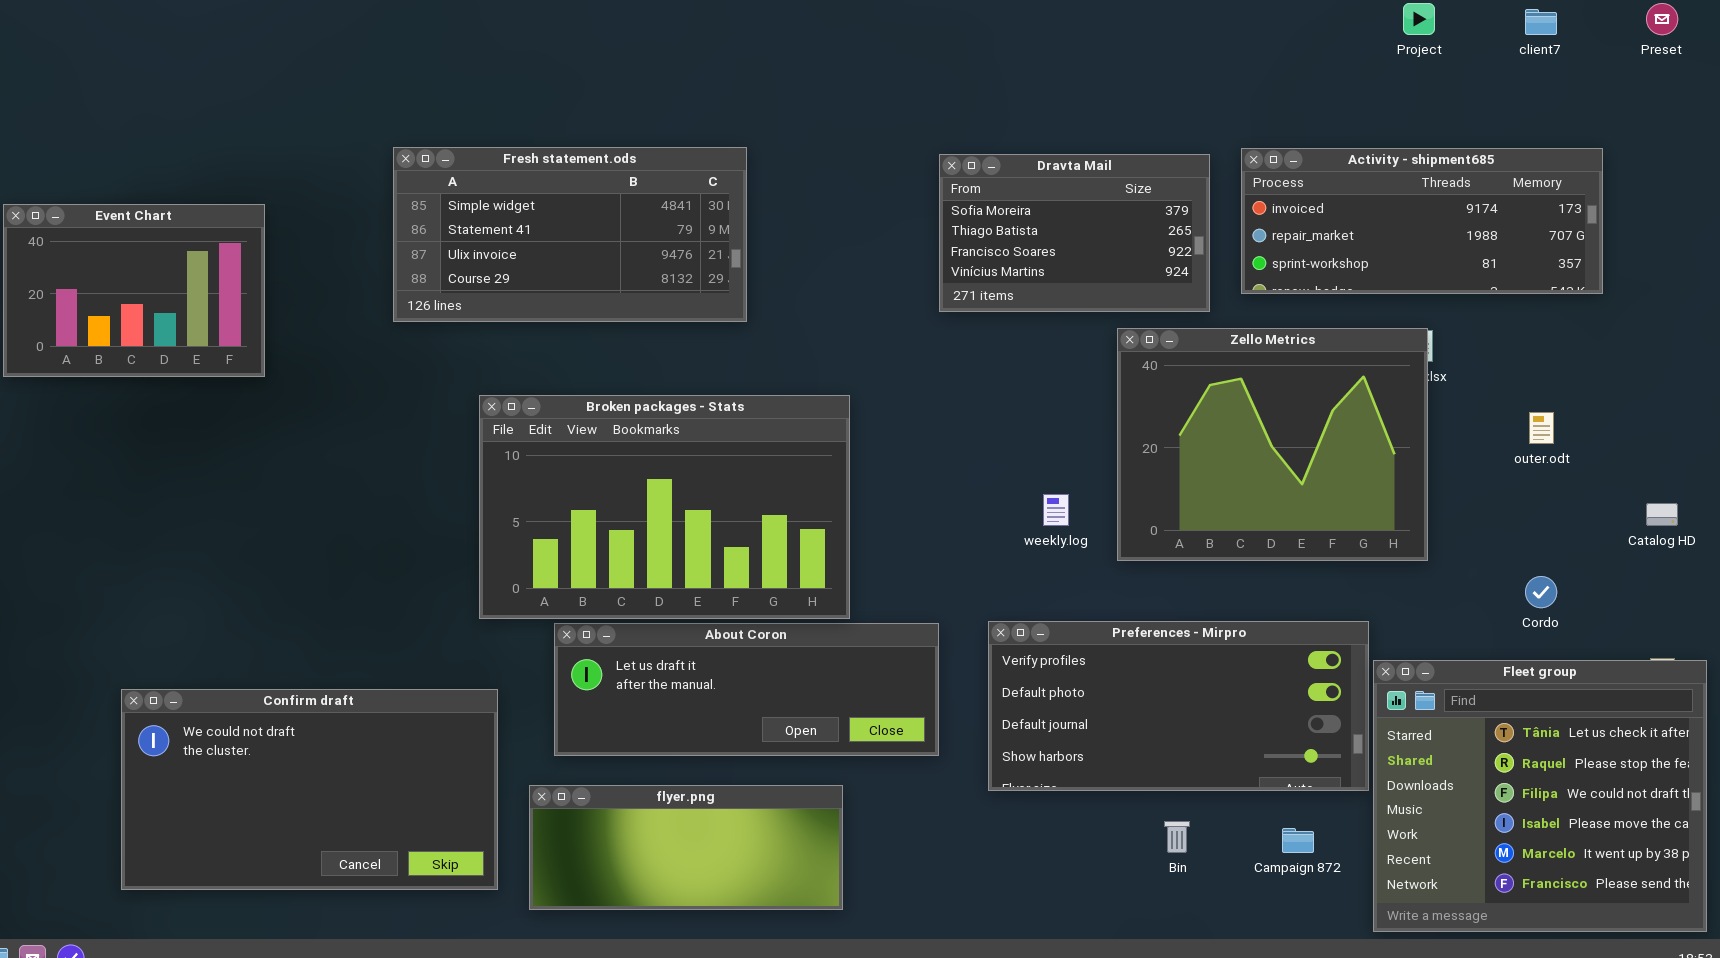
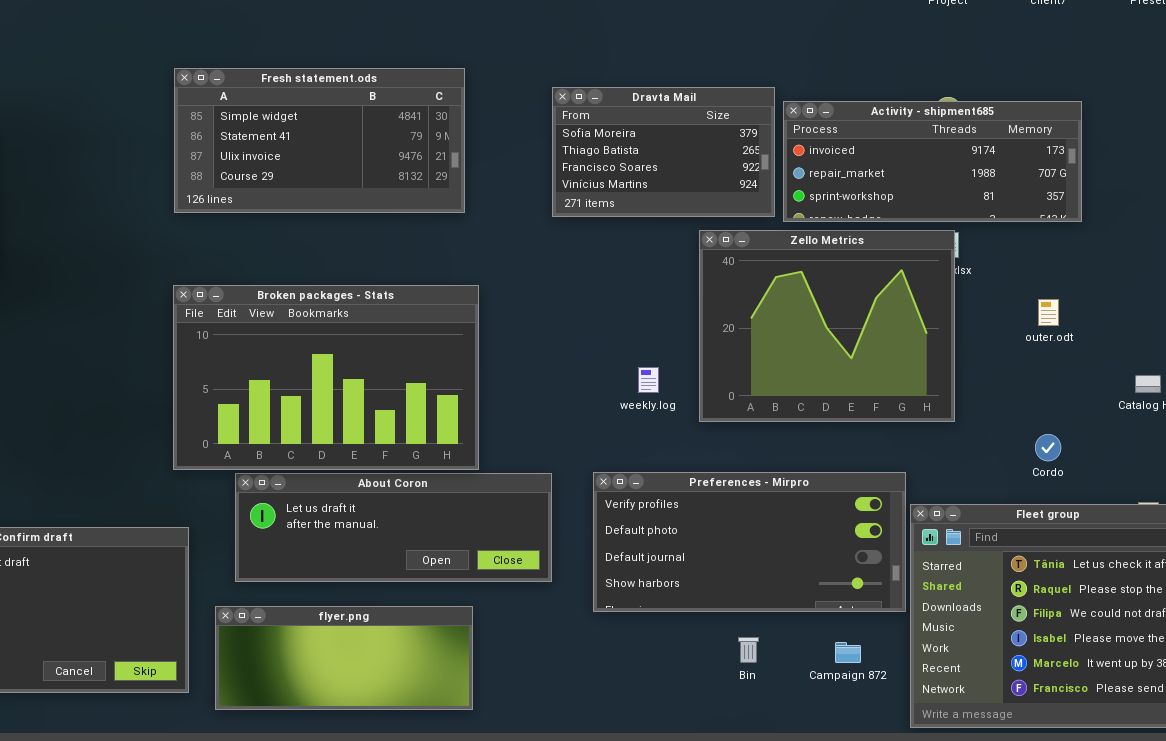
Fresh statement.ods: [393,147,747,322] -> [174,68,465,213], moved
Activity - shipment685: [1241,148,1603,294] -> [783,101,1082,222], moved

